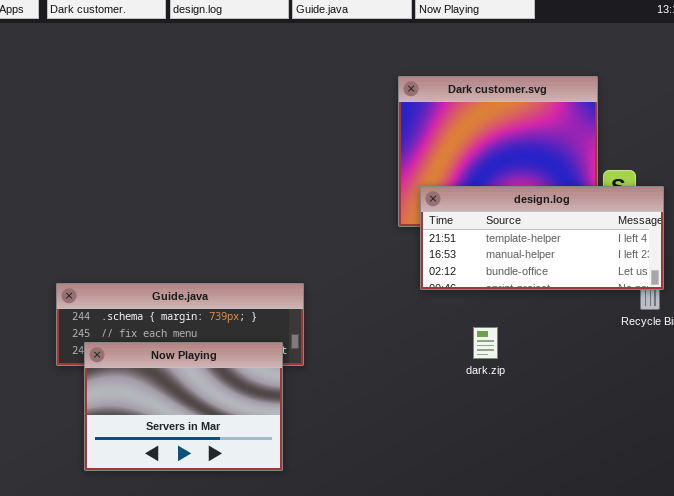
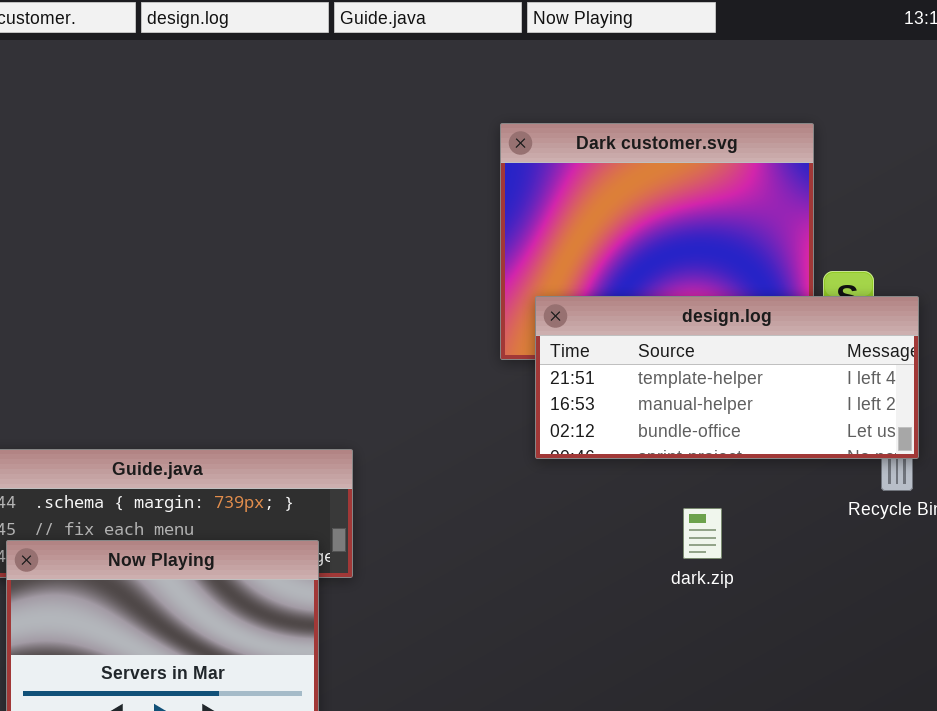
dark.zip: [473,327,498,359] -> [683,508,722,559], moved

